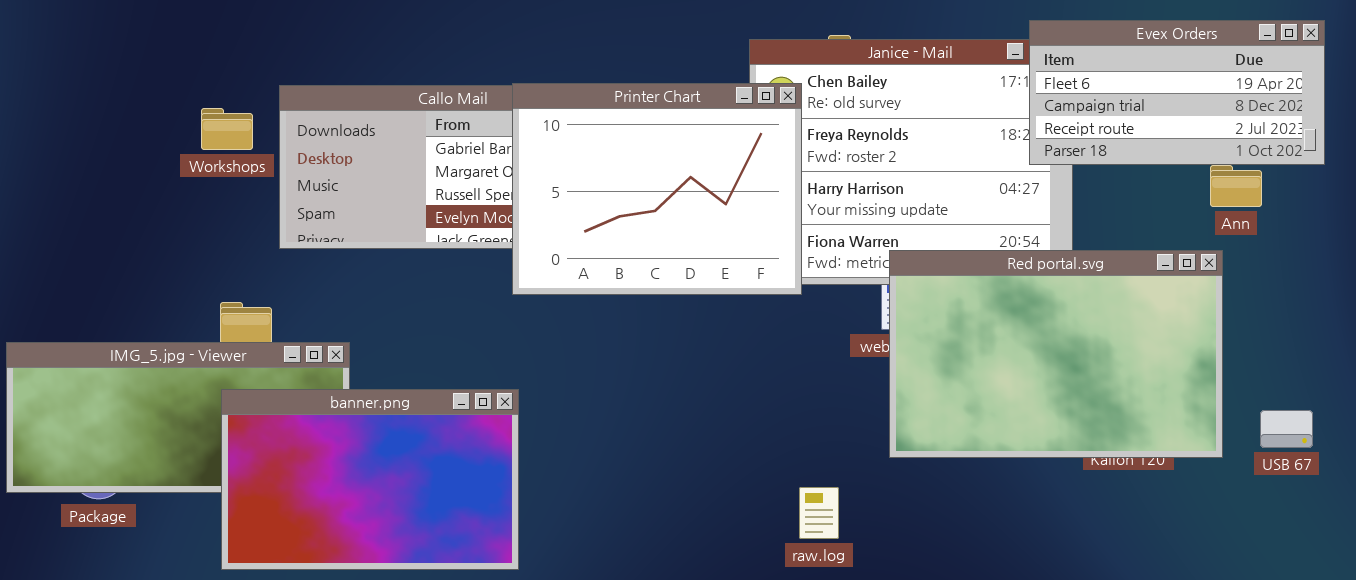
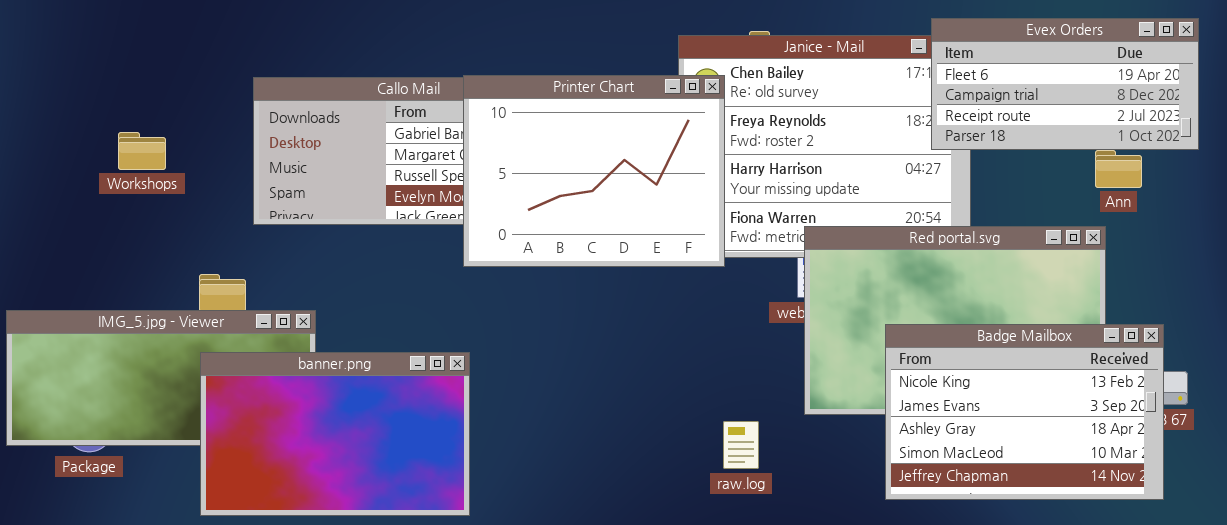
Workshops: [201,108,253,150] -> [118,132,166,170], moved
Badge Mailbox: none -> [885,324,1164,500], opened
raw.log: [799,487,839,539] -> [723,421,759,469], moved

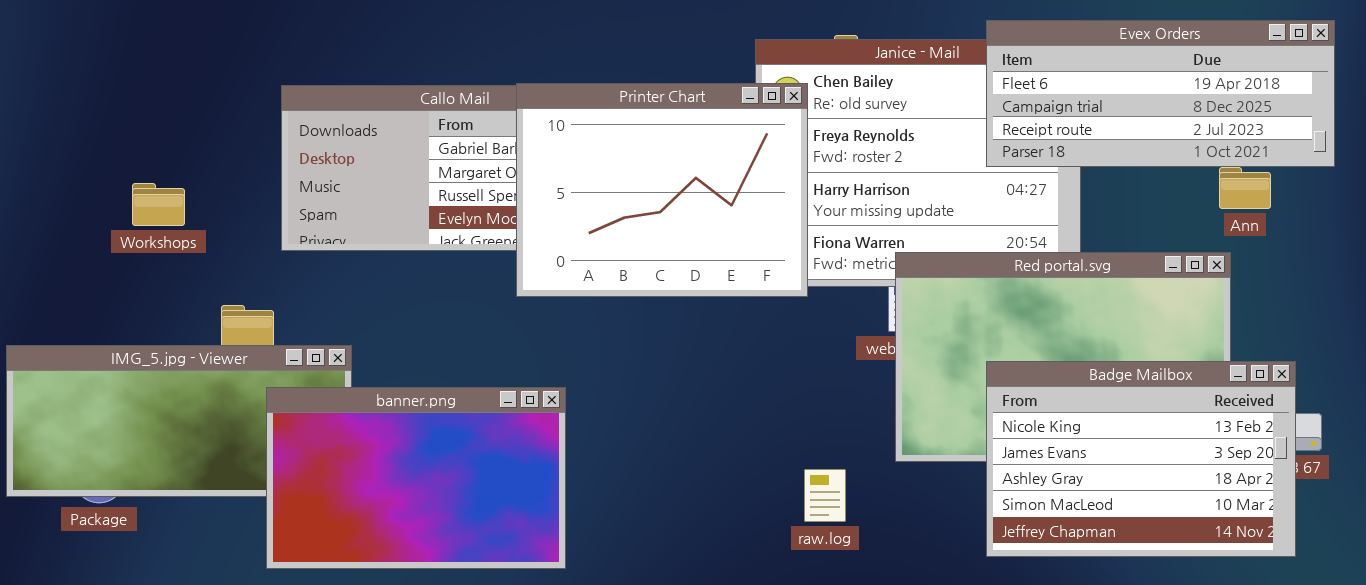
Evex Orders: [931,18,1199,150] -> [986,20,1335,167], resized
Workshops: [118,132,166,170] -> [132,183,185,226], moved
banner.png: [200,352,470,516] -> [266,387,566,569], moved

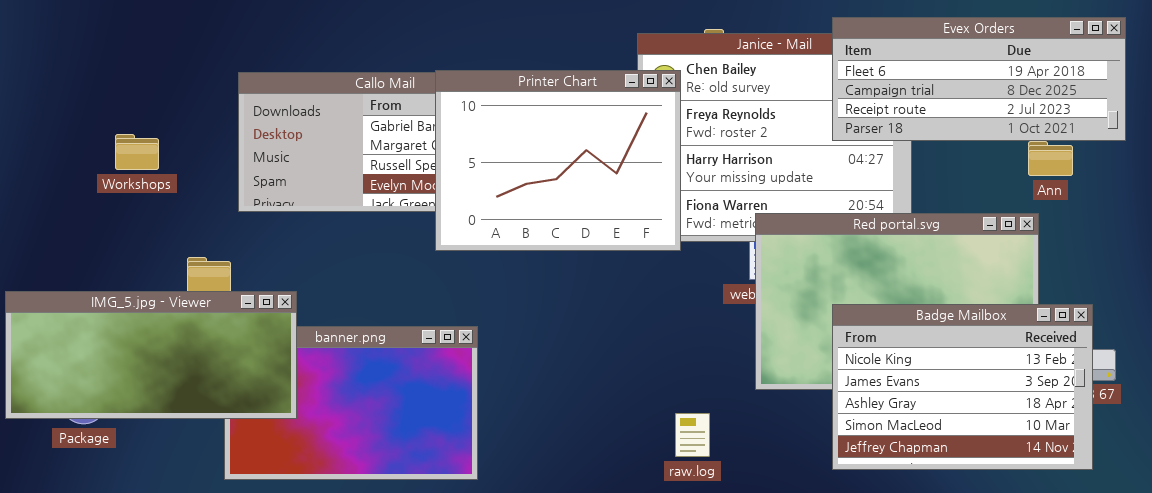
Workshops: [132,183,185,226] -> [115,134,159,170], moved
IMG_5.jpg - Viewer: [6,345,352,497] -> [5,291,297,419], raised
raw.log: [804,469,846,522] -> [675,413,710,457], moved

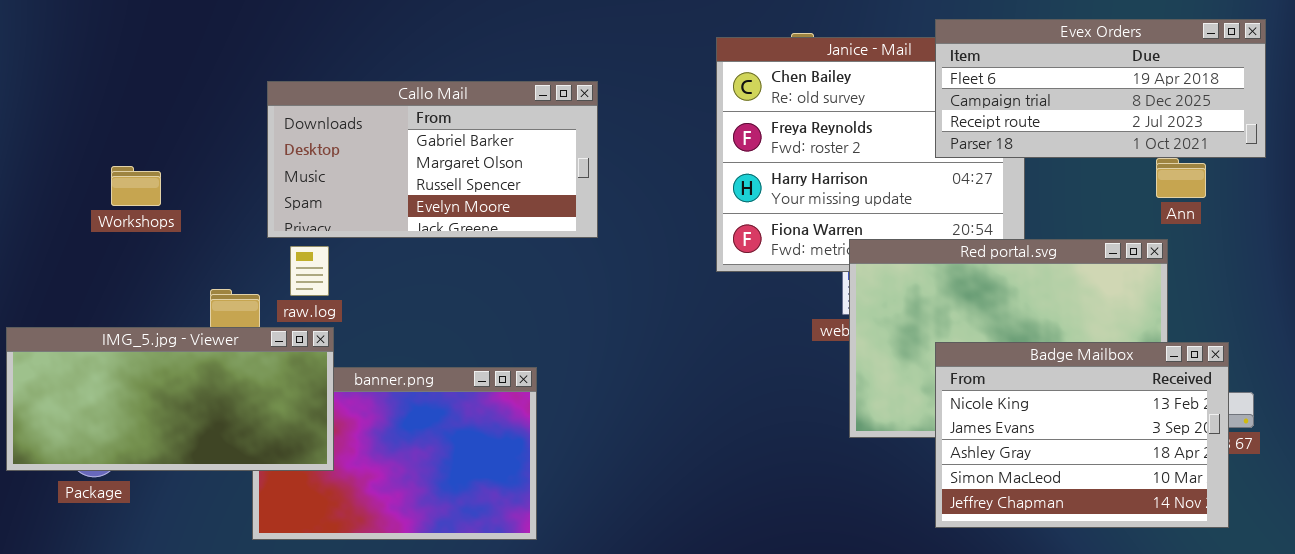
Printer Chart: [435,70,681,251] -> none, closed
Workshops: [115,134,159,170] -> [111,166,161,206], moved
raw.log: [675,413,710,457] -> [290,246,329,296], moved

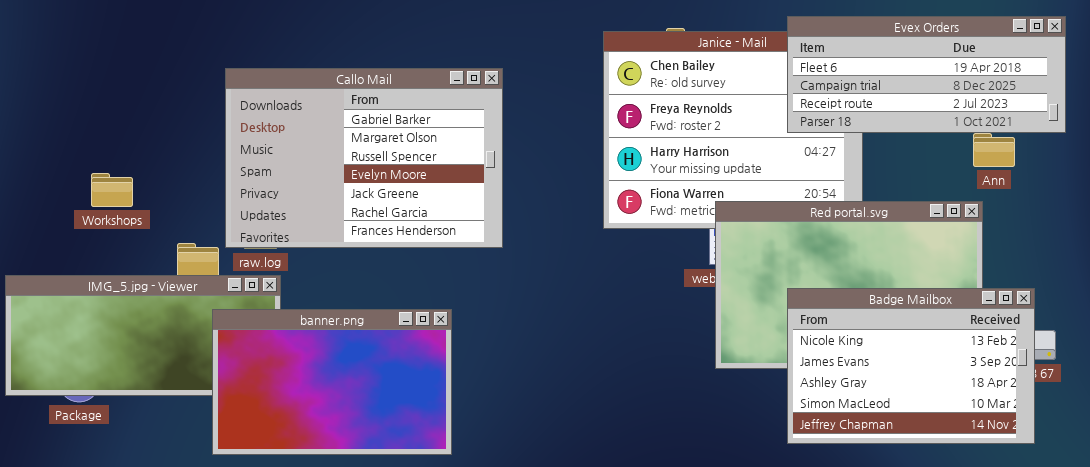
Callo Mail: [267,81,598,238] -> [225,68,503,248], resized
Workshops: [111,166,161,206] -> [91,173,133,207], moved
banner.png: [252,367,537,540] -> [212,309,452,455], raised

